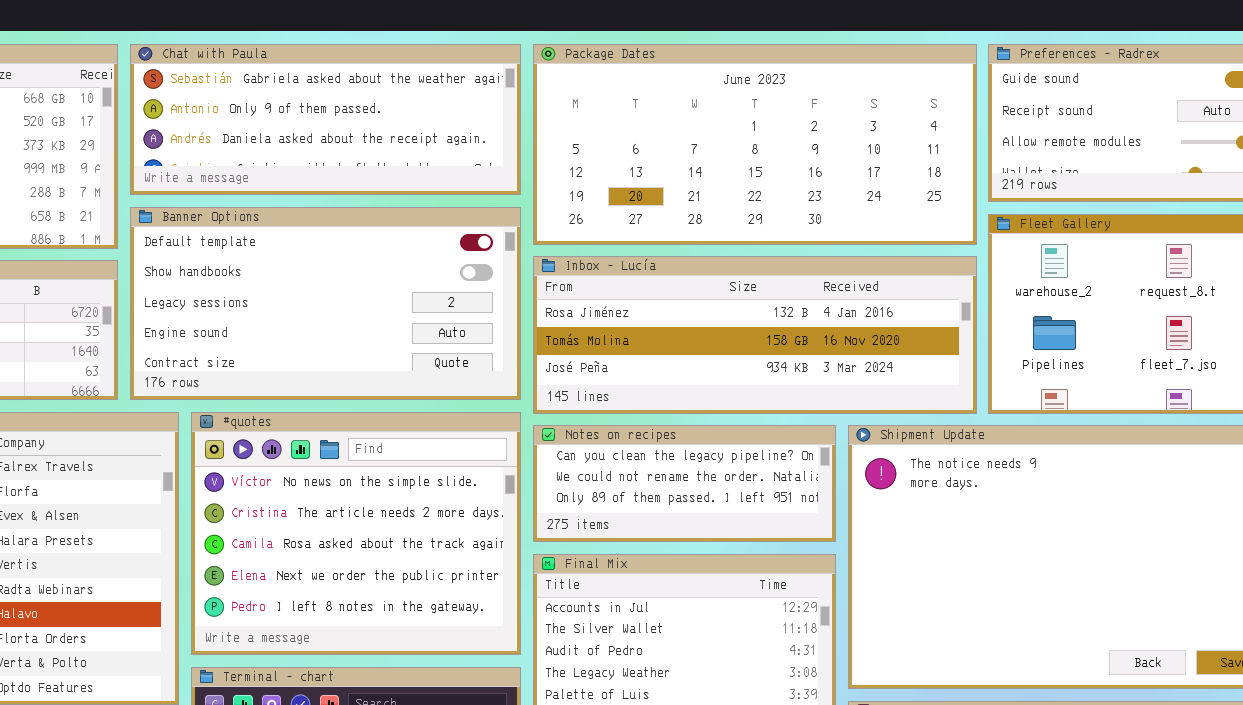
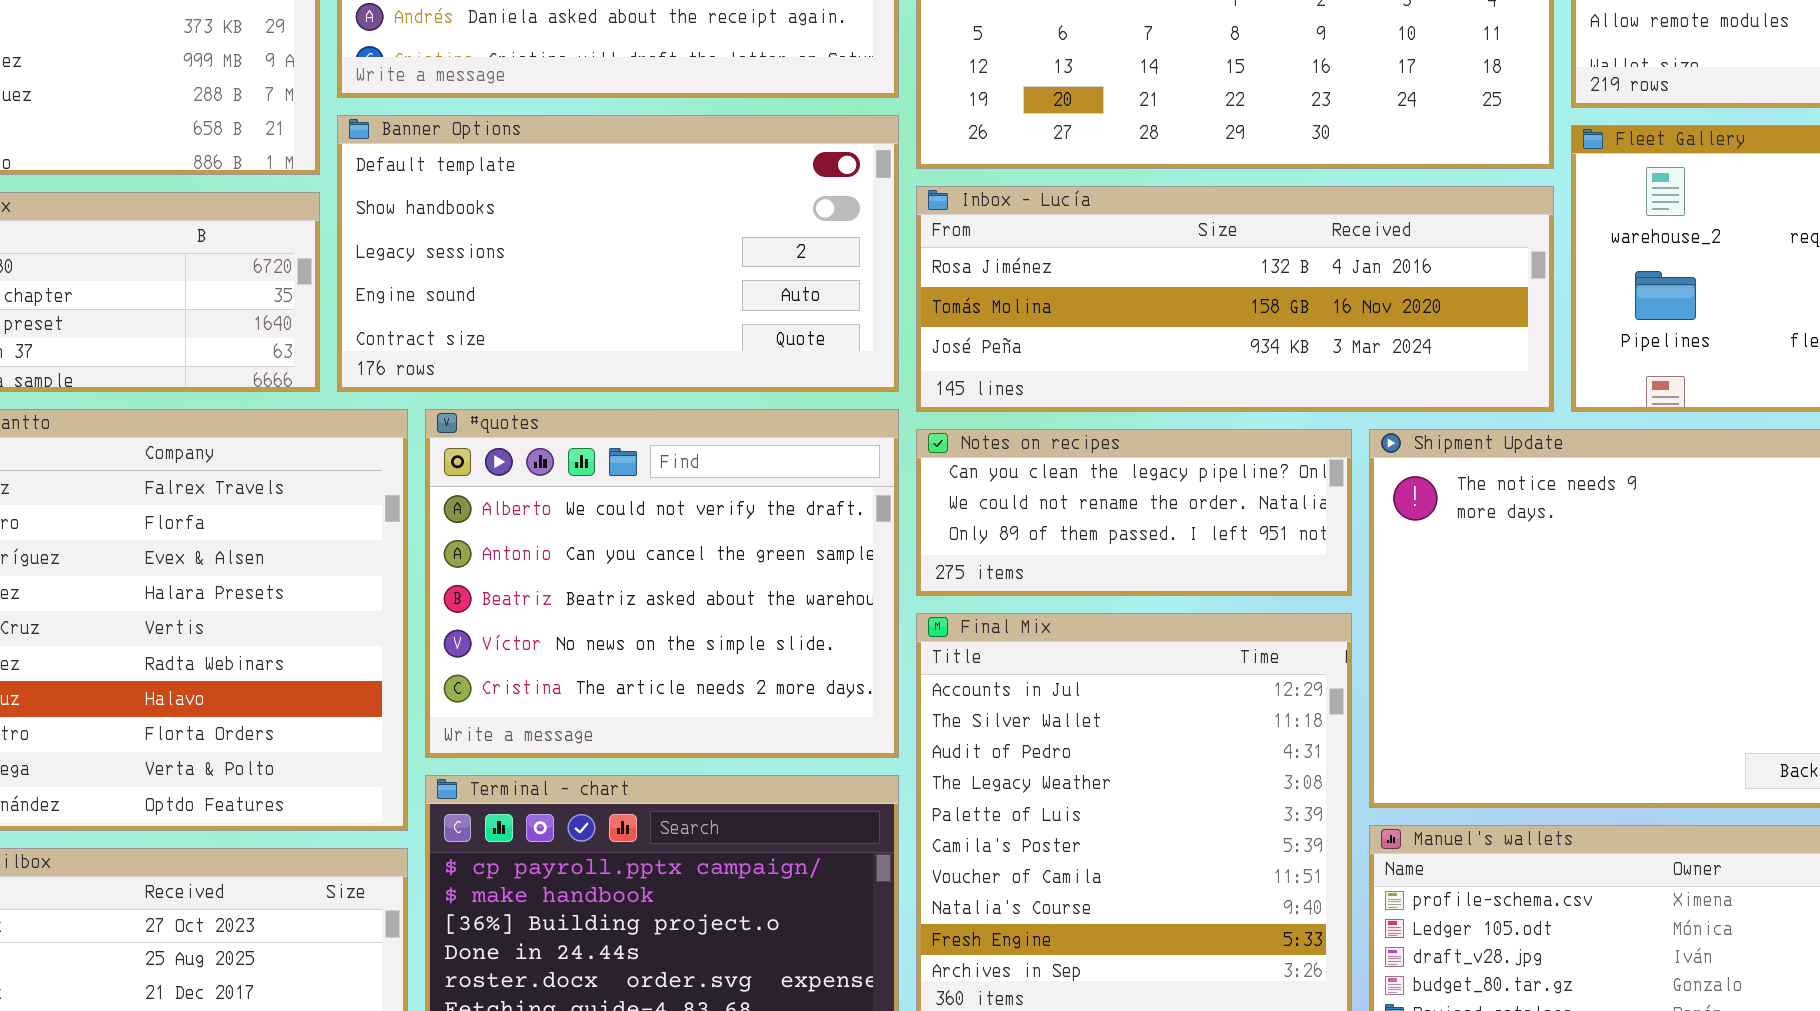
#quotes: [191,412,521,655] -> [425,409,899,758], scrolled up 3 rows

